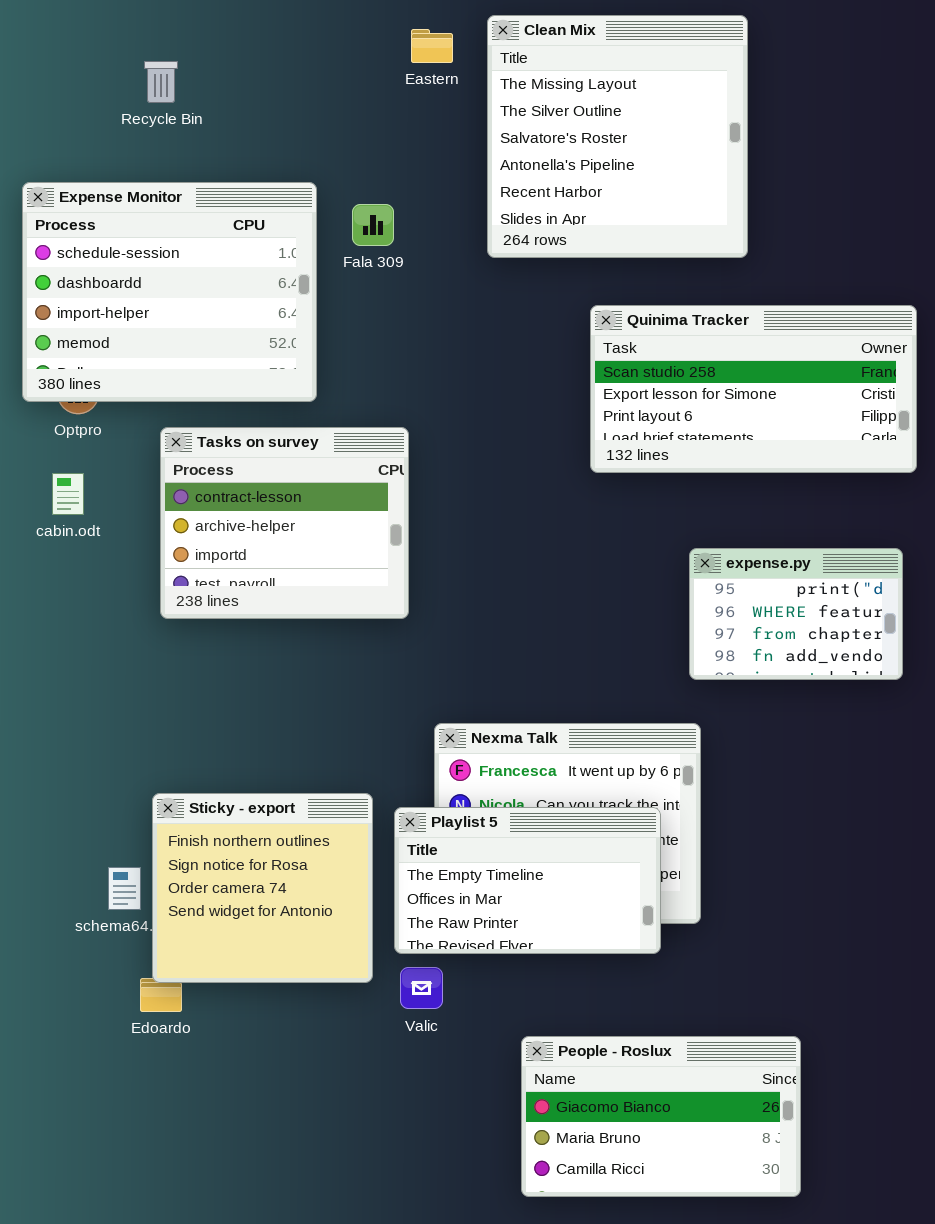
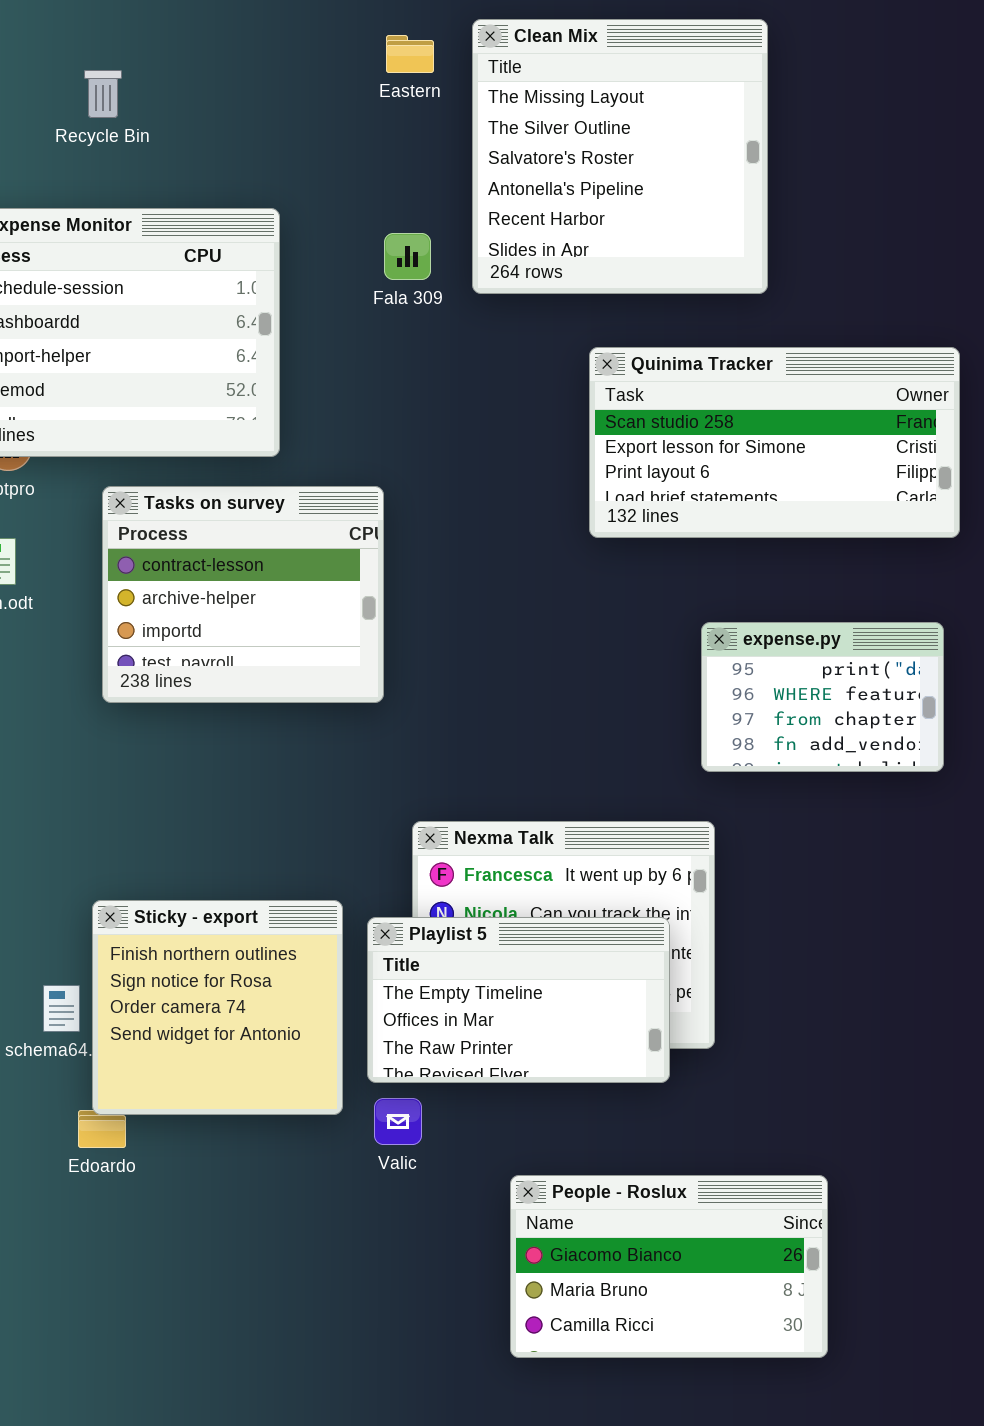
Fala 309: [352,204,394,246] -> [384,233,431,280], moved

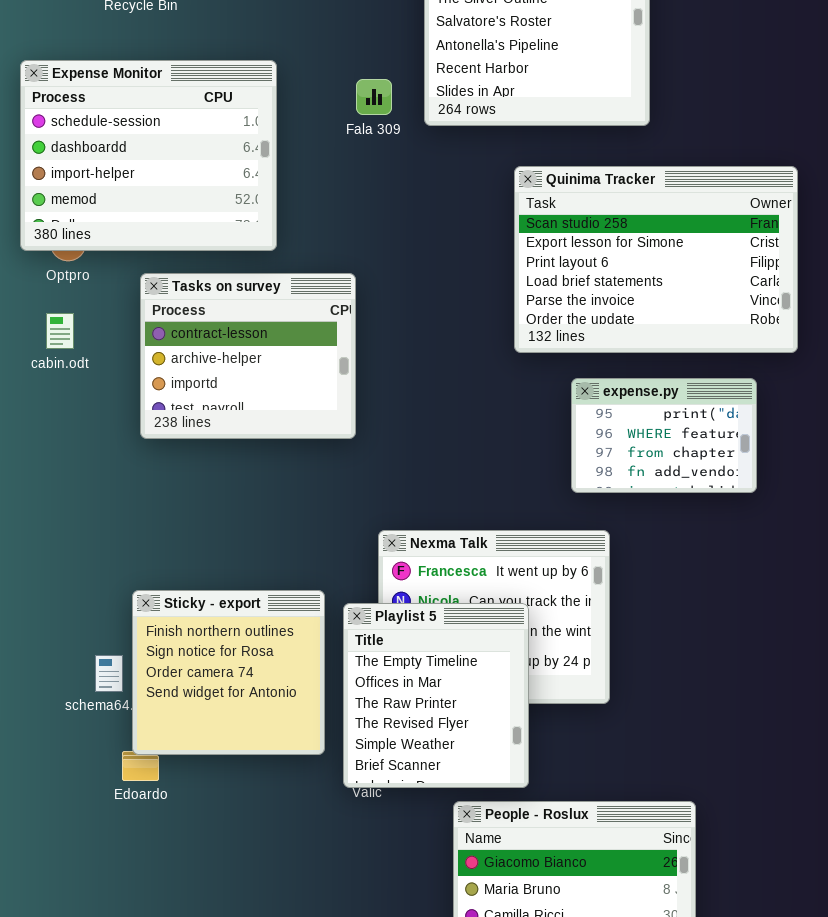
Quinima Tracker: [589,347,960,538] -> [514,166,798,353], resized
expense.py: [701,622,944,772] -> [571,378,757,493], moved
Playlist 5: [367,917,670,1083] -> [343,603,529,788], resized

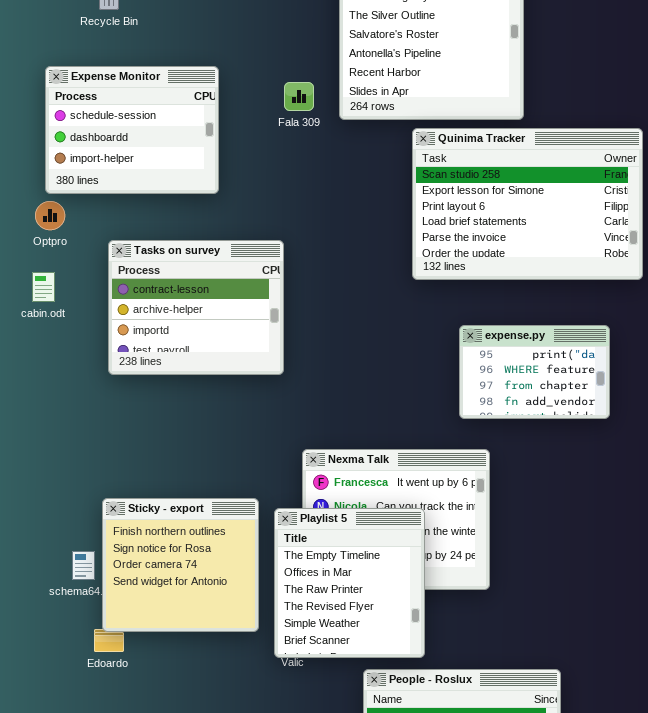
Expense Monitor: [20,60,277,251] -> [45,66,219,194], resized
Quinima Tracker: [514,166,798,353] -> [412,128,643,280], moved

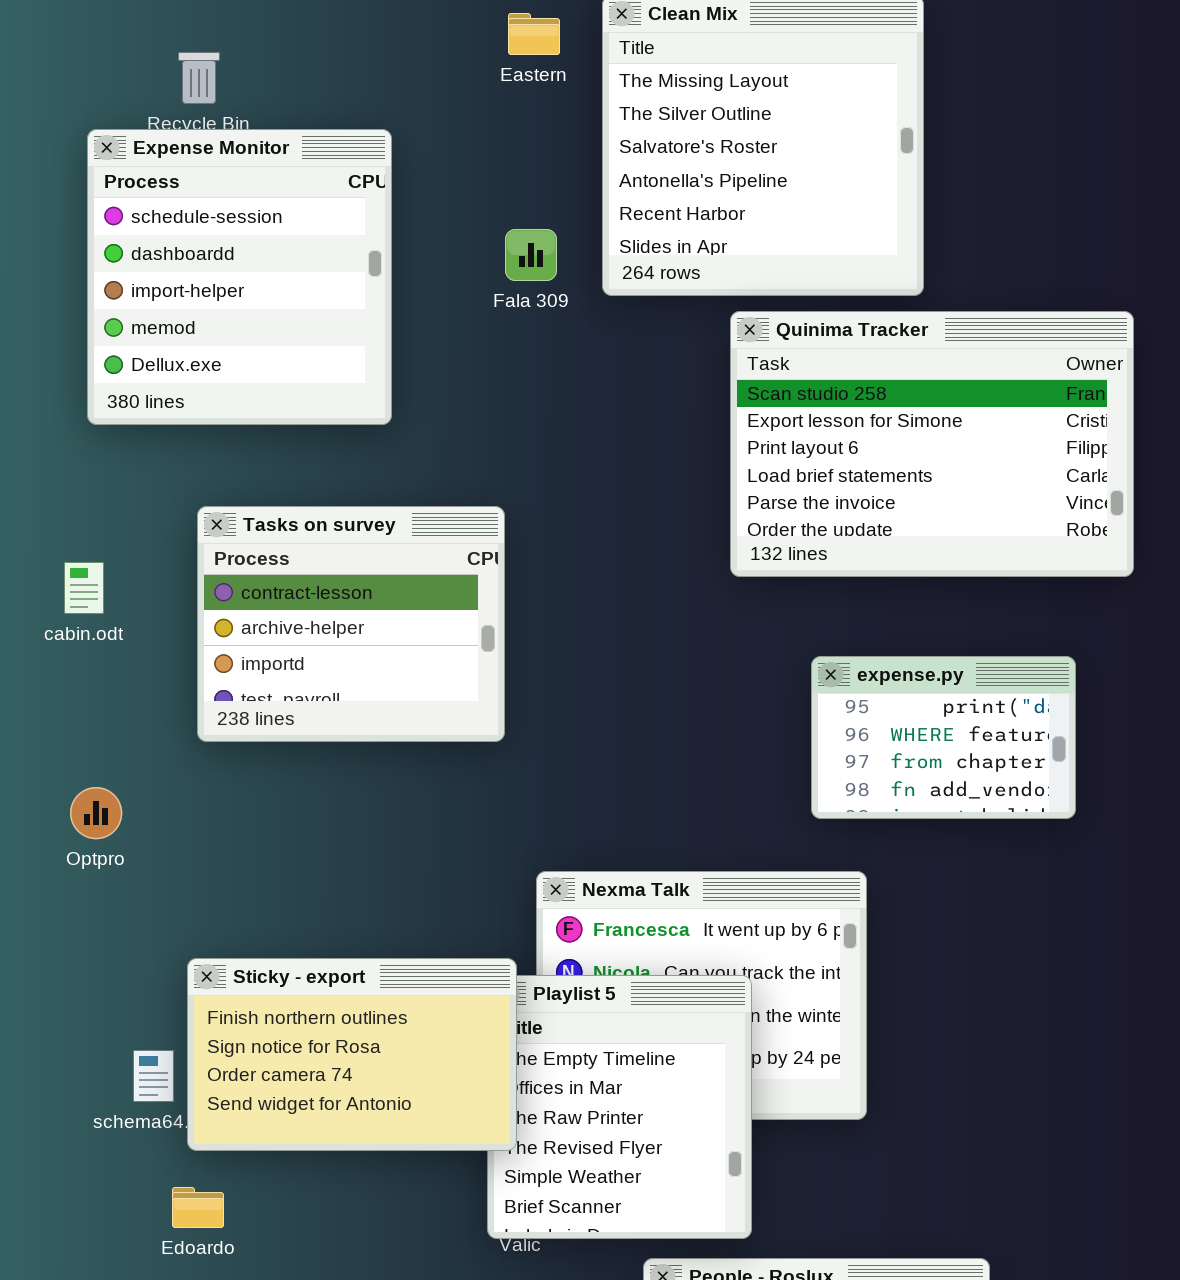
Expense Monitor: [45,66,219,194] -> [87,129,392,425], resized
Optpro: [35,201,65,230] -> [70,787,122,839], moved
Sticky - export: [102,498,259,632] -> [187,958,517,1151], resized

